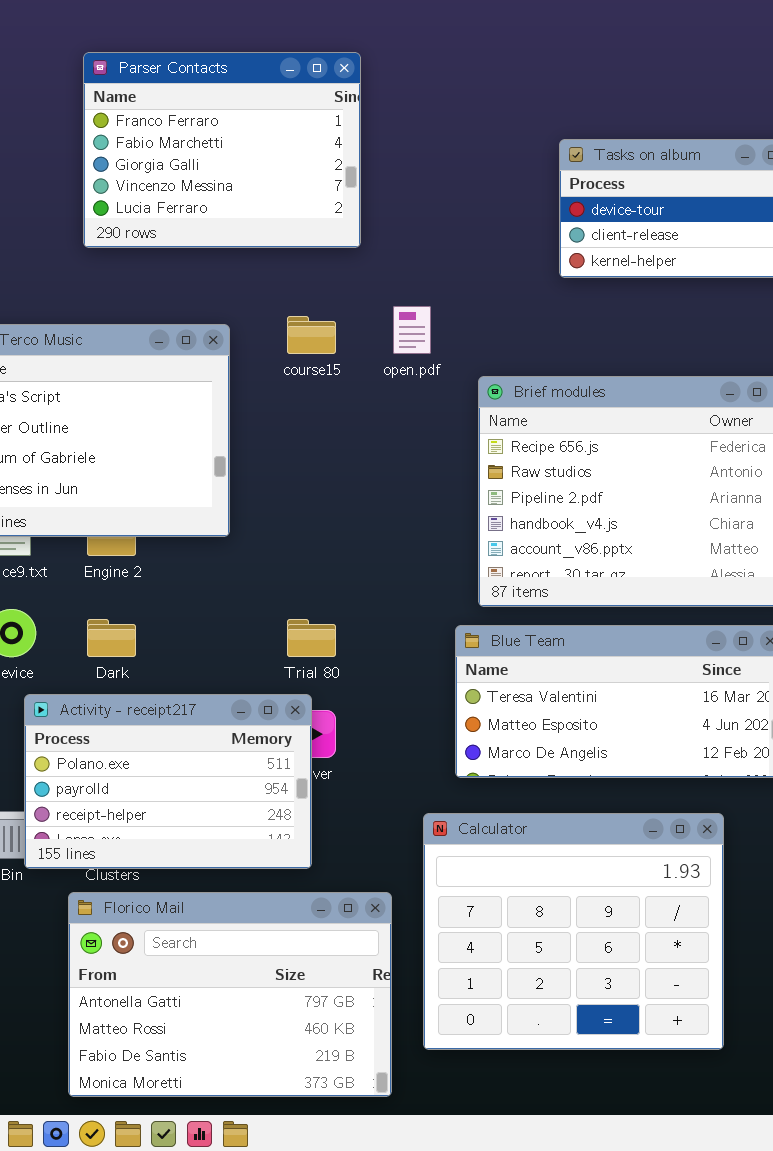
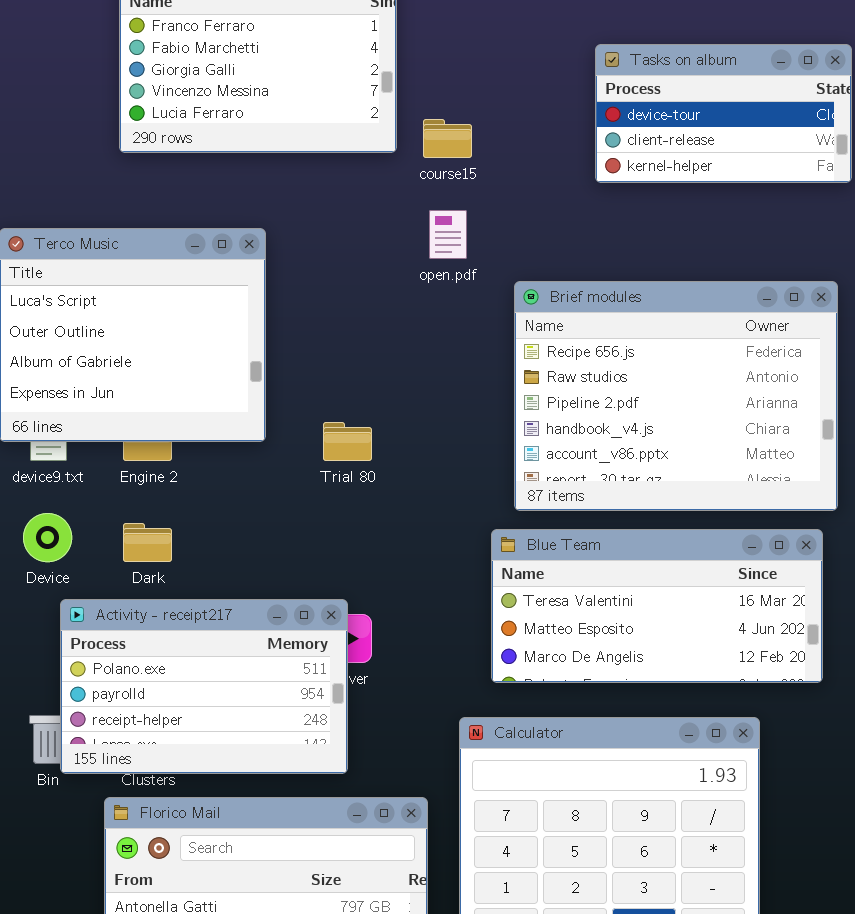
course15: [287,316,336,354] -> [423,119,472,158], moved
Trial 80: [287,619,336,657] -> [323,422,372,461], moved

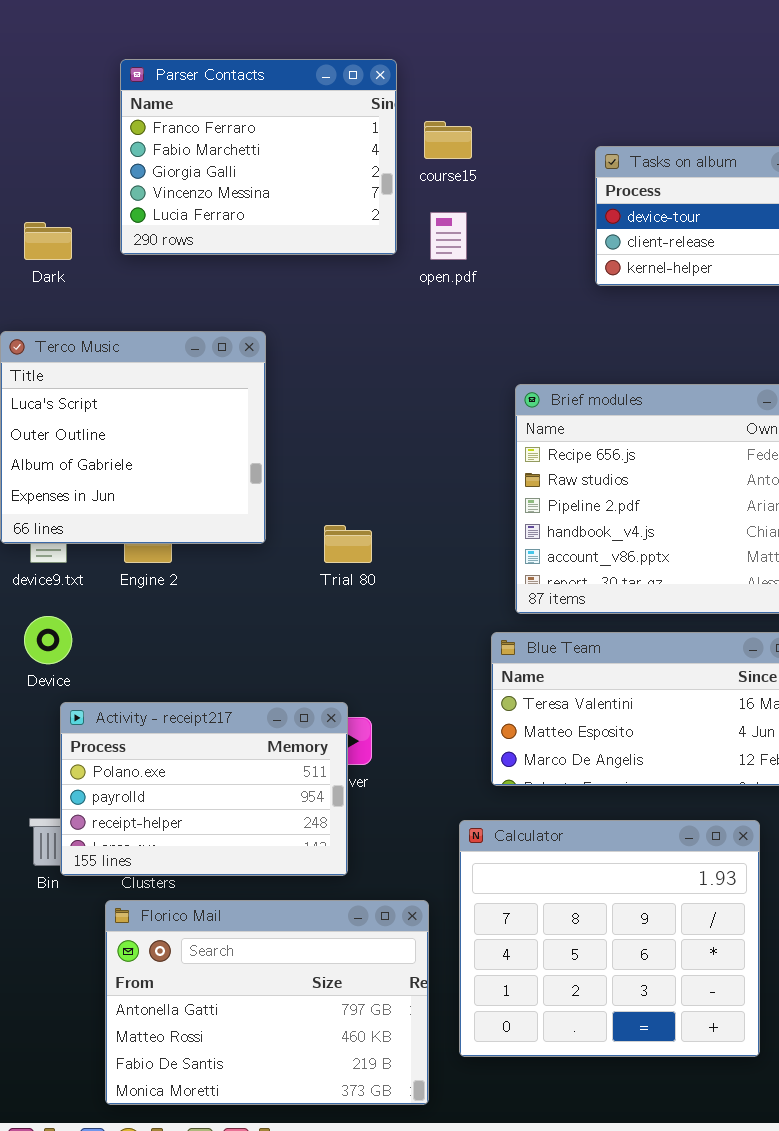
course15: [423,119,472,158] -> [424,121,472,159], moved
open.pdf: [429,210,467,259] -> [430,212,467,260], moved
Dark: [123,523,172,562] -> [24,222,72,260], moved

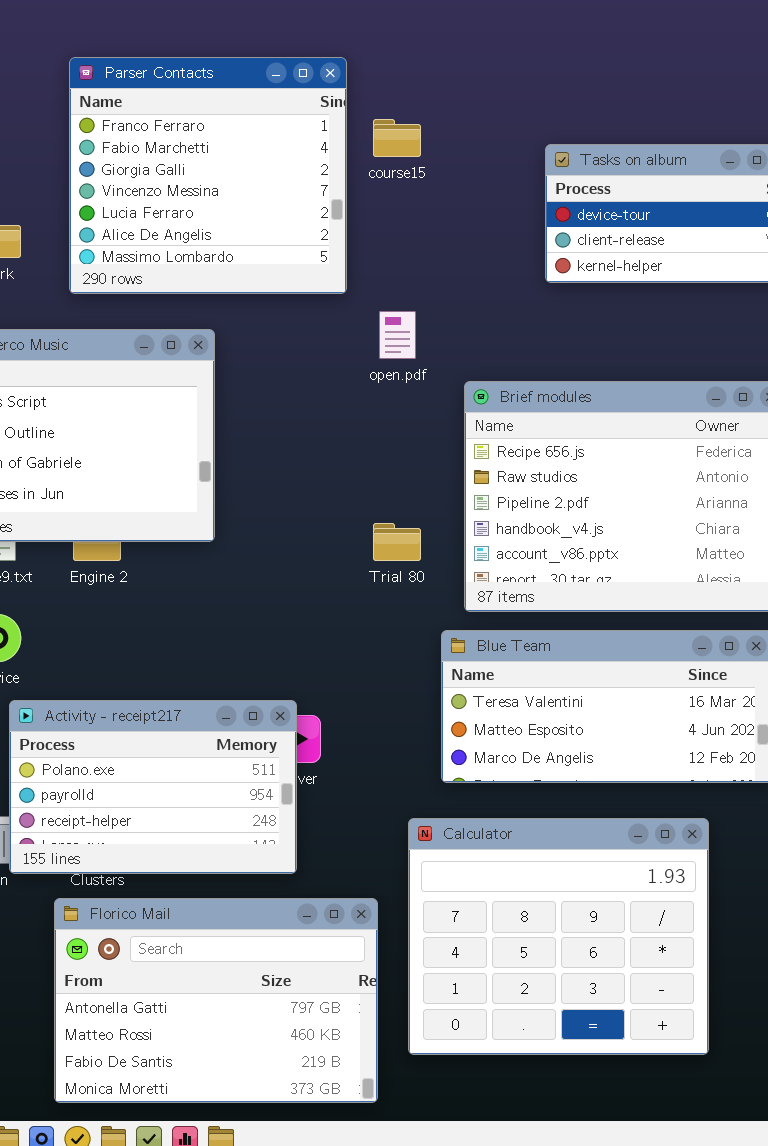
Parser Contacts: [120,59,397,255] -> [69,57,347,294], resized
open.pdf: [430,212,467,260] -> [379,311,416,359], moved
Trial 80: [324,525,372,563] -> [373,523,421,561], moved

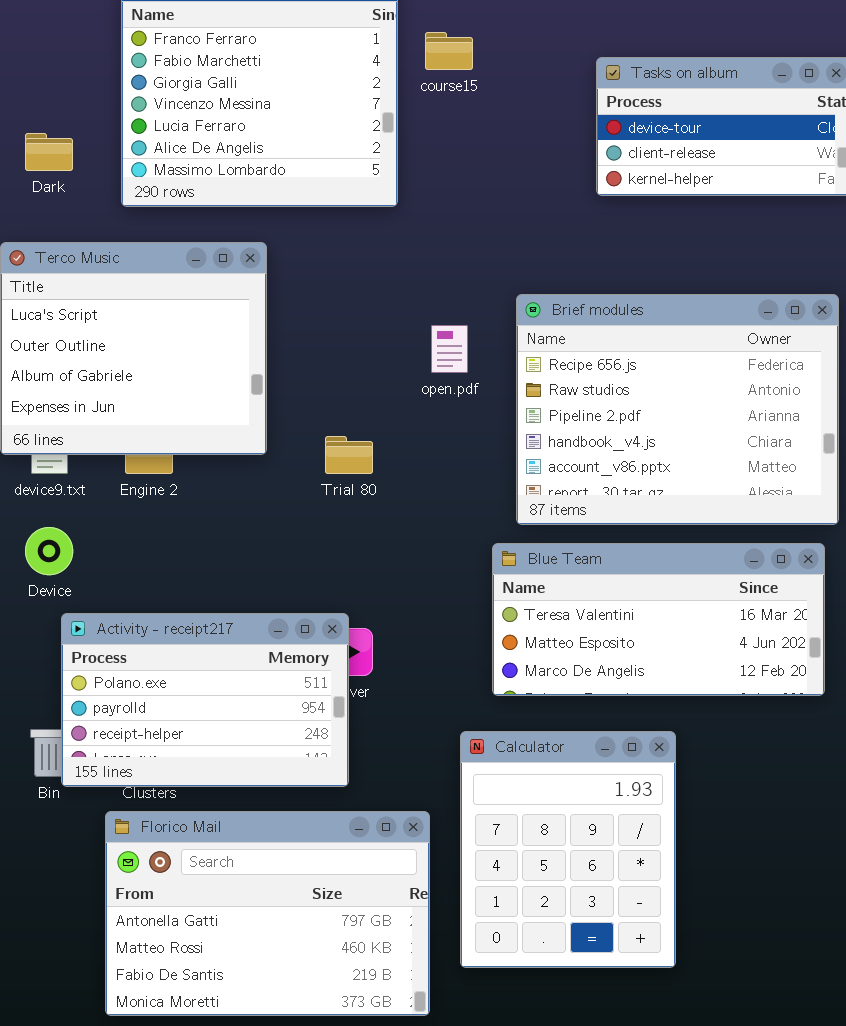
open.pdf: [379,311,416,359] -> [431,325,468,373], moved
Trial 80: [373,523,421,561] -> [325,436,373,474], moved
Calculator: [408,818,709,1055] -> [460,731,676,968], resized

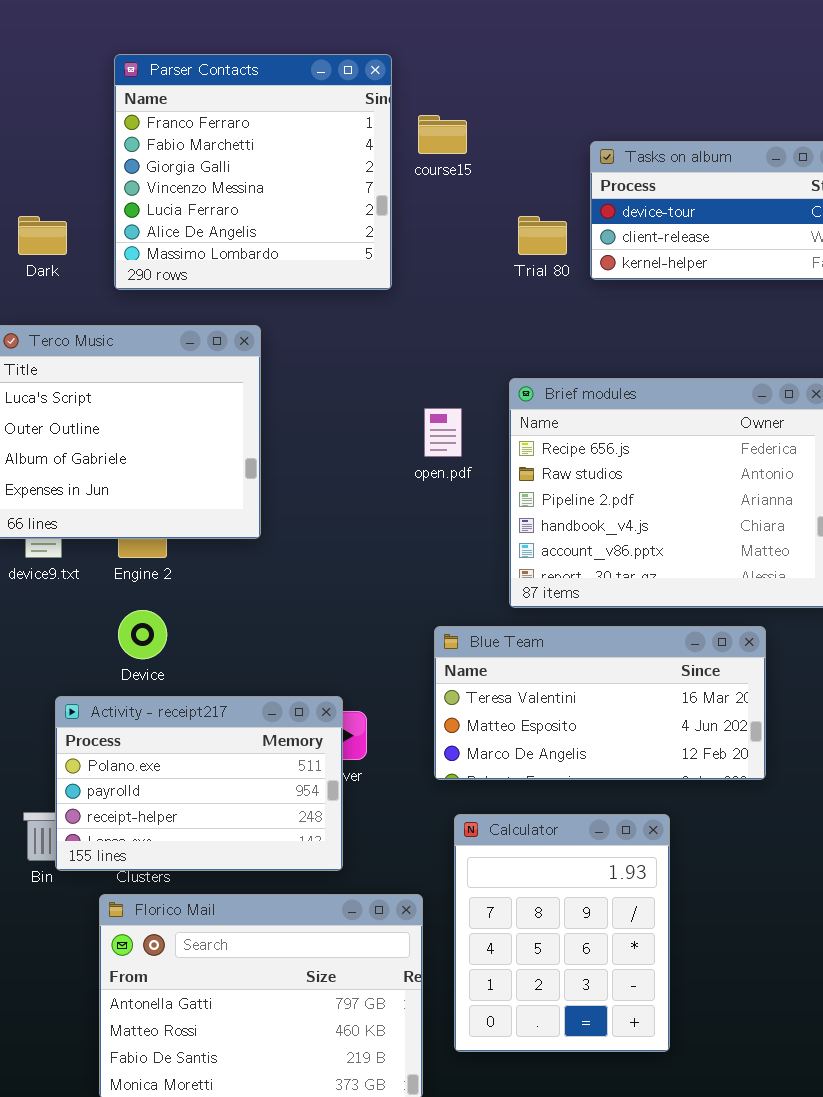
Trial 80: [325,436,373,474] -> [518,216,567,255], moved
Device: [25,527,73,575] -> [118,610,167,659], moved
Blue Team: [492,543,825,696] -> [434,626,766,780], moved

